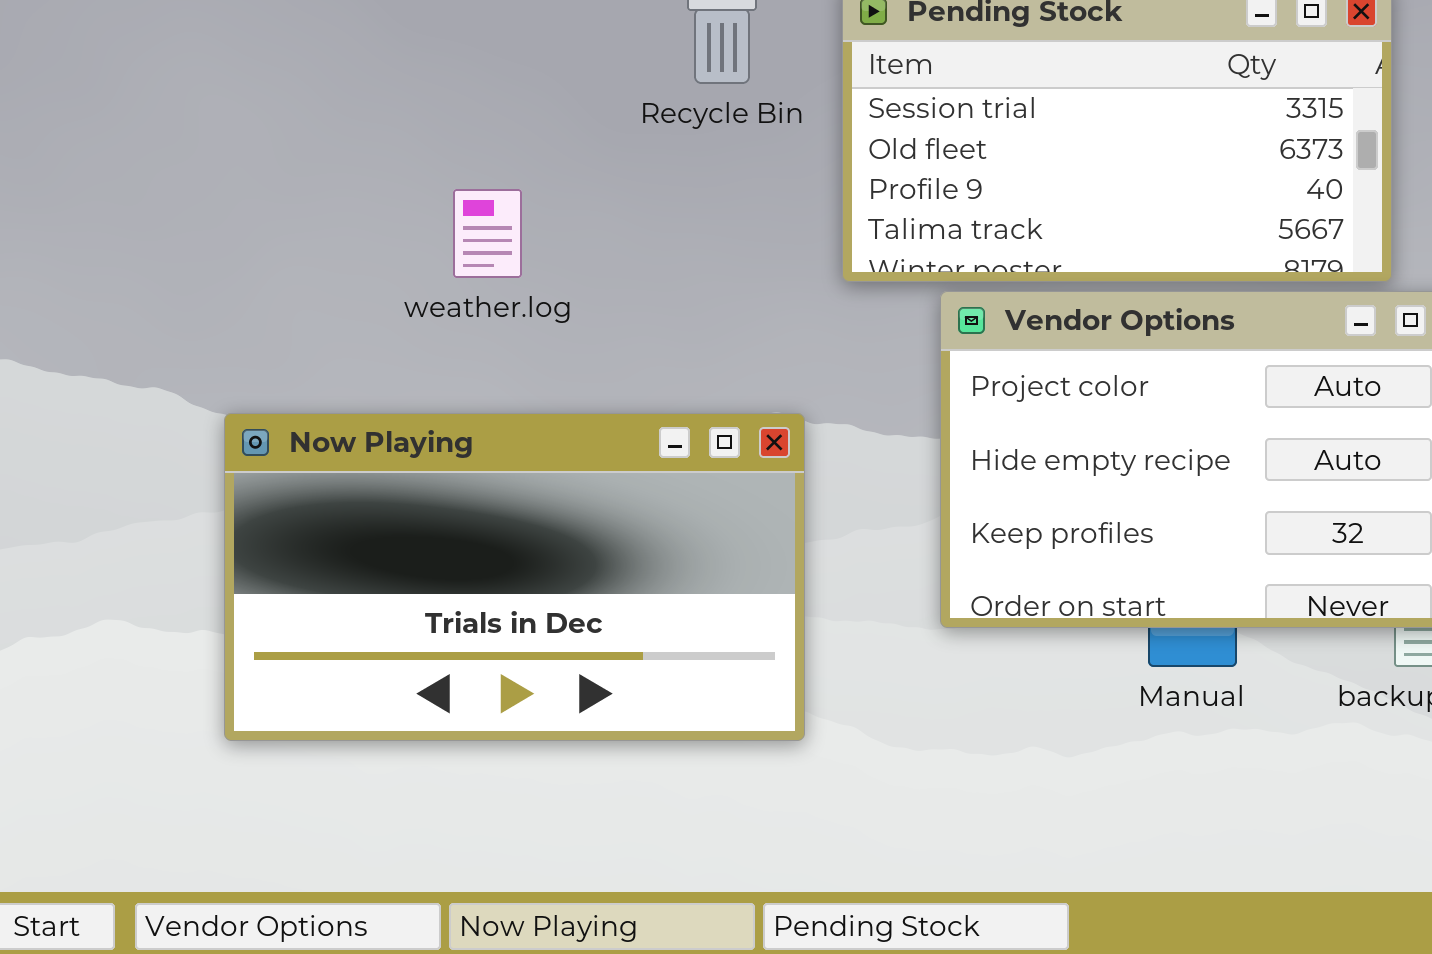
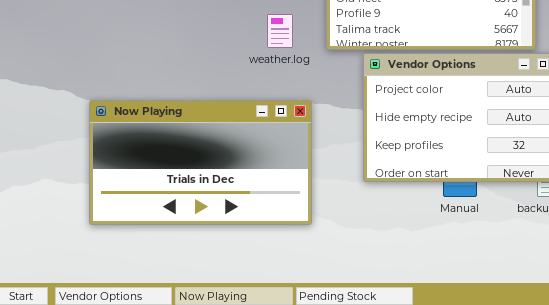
weather.log: [453,189,522,278] -> [267,14,293,48], moved

